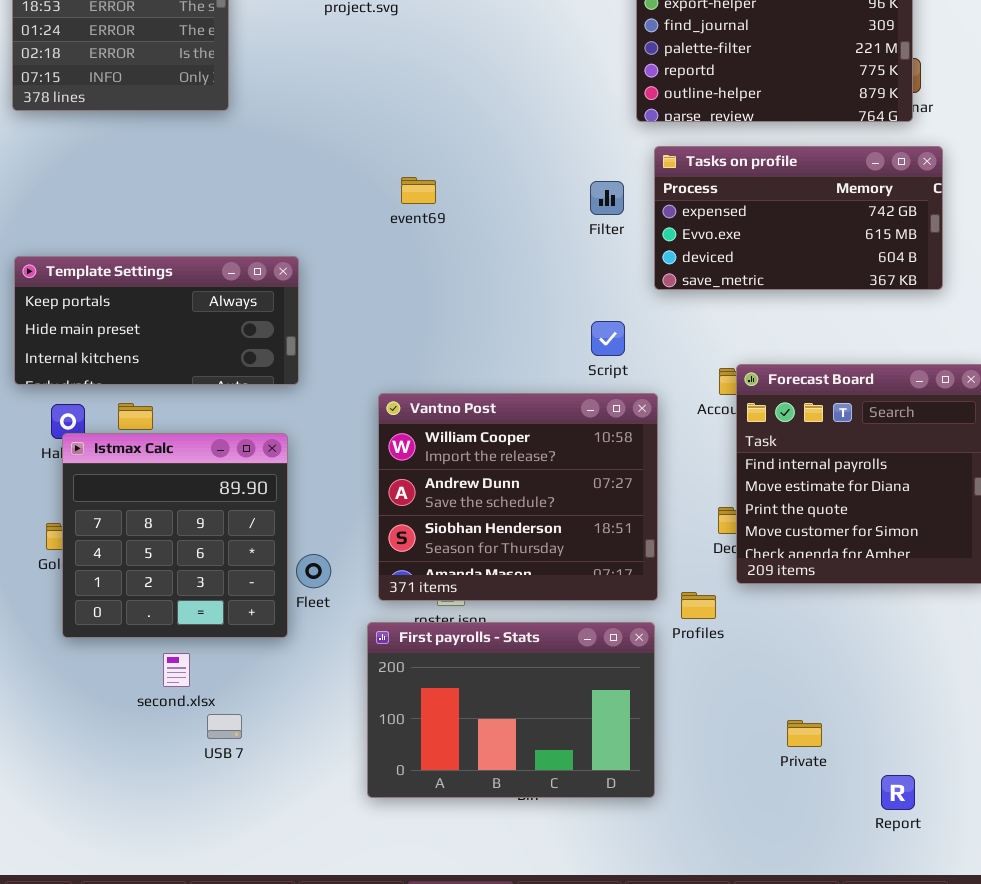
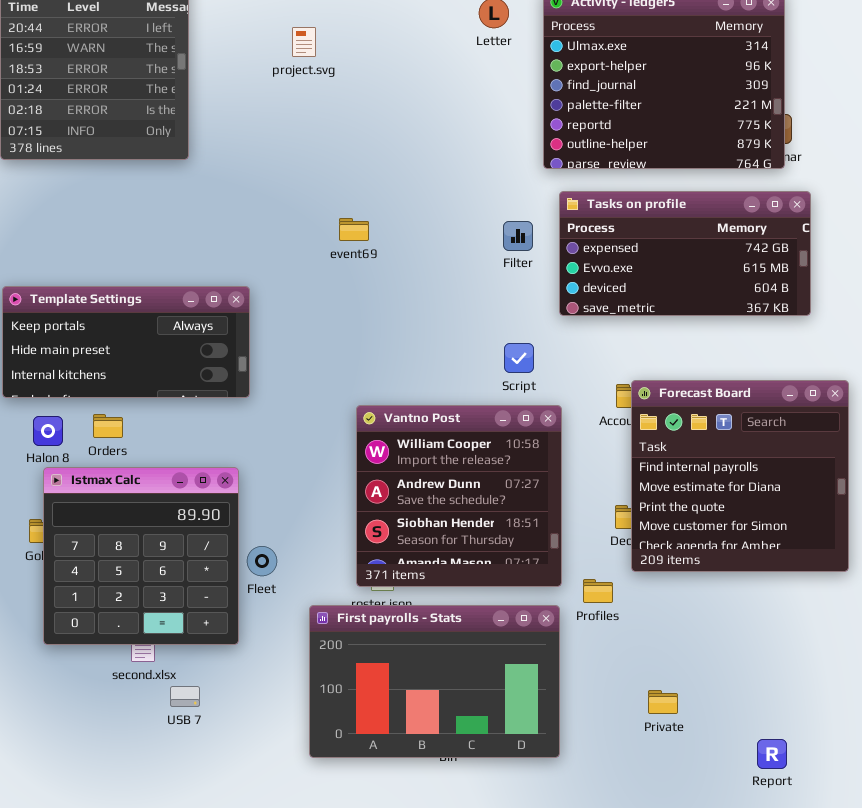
Vantno Post: [378,393,658,601] -> [356,405,562,587], resized
Istmax Calc: [62,433,288,638] -> [43,467,239,645], moved
Private: [787,720,822,747] -> [648,690,678,714], moved

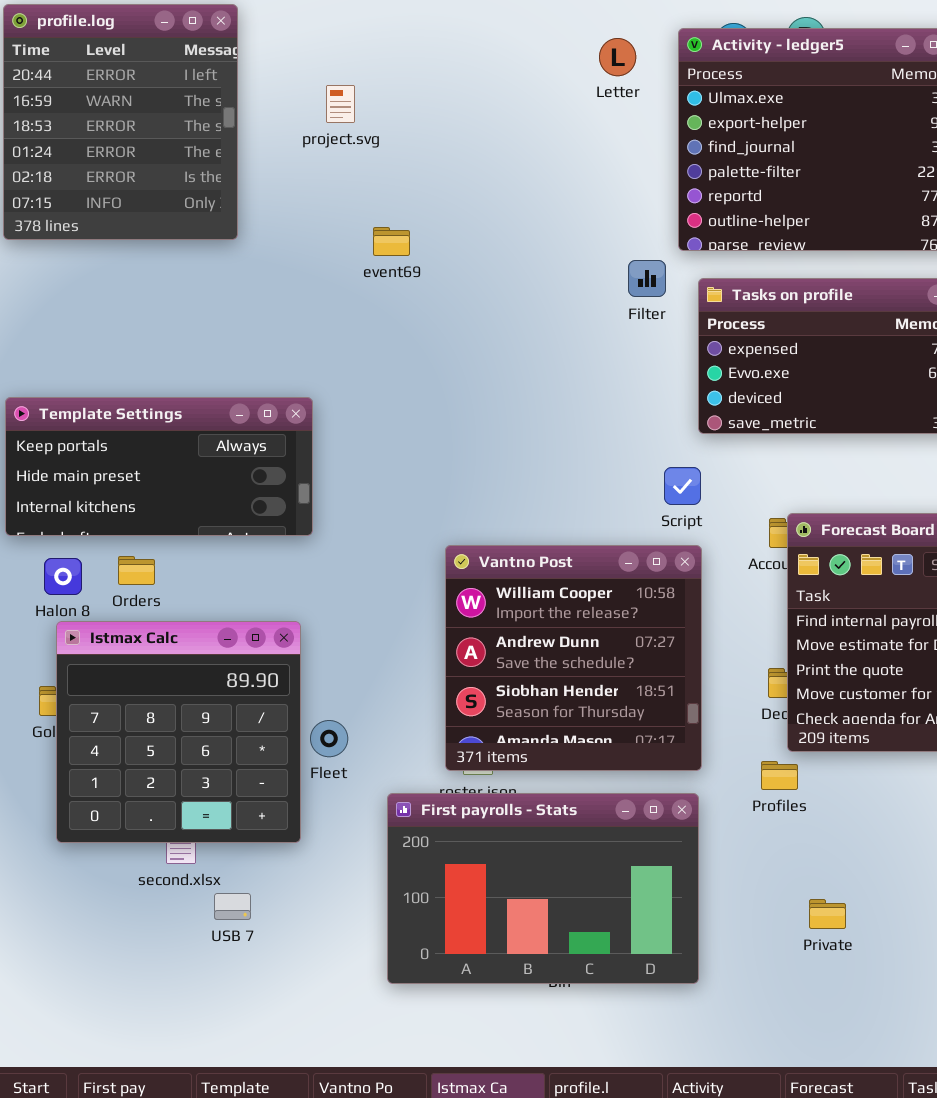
project.svg: [292,27,316,57] -> [326,85,355,123], moved
event69: [339,218,369,241] -> [373,227,410,256], moved
Filter: [503,221,533,251] -> [628,260,666,297], moved
Script: [504,343,534,373] -> [664,467,701,505], moved
Profiles: [583,579,613,603] -> [761,761,798,790], moved

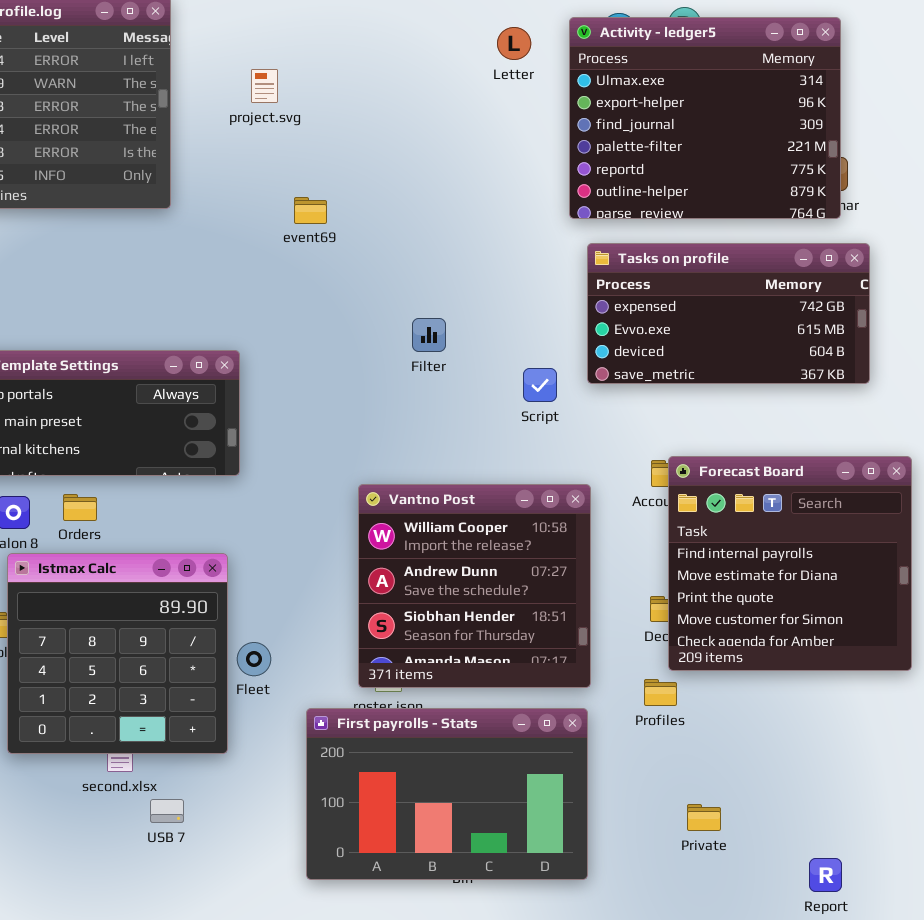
Filter: [628,260,666,297] -> [412,318,446,352], moved
Script: [664,467,701,505] -> [523,368,557,402], moved

